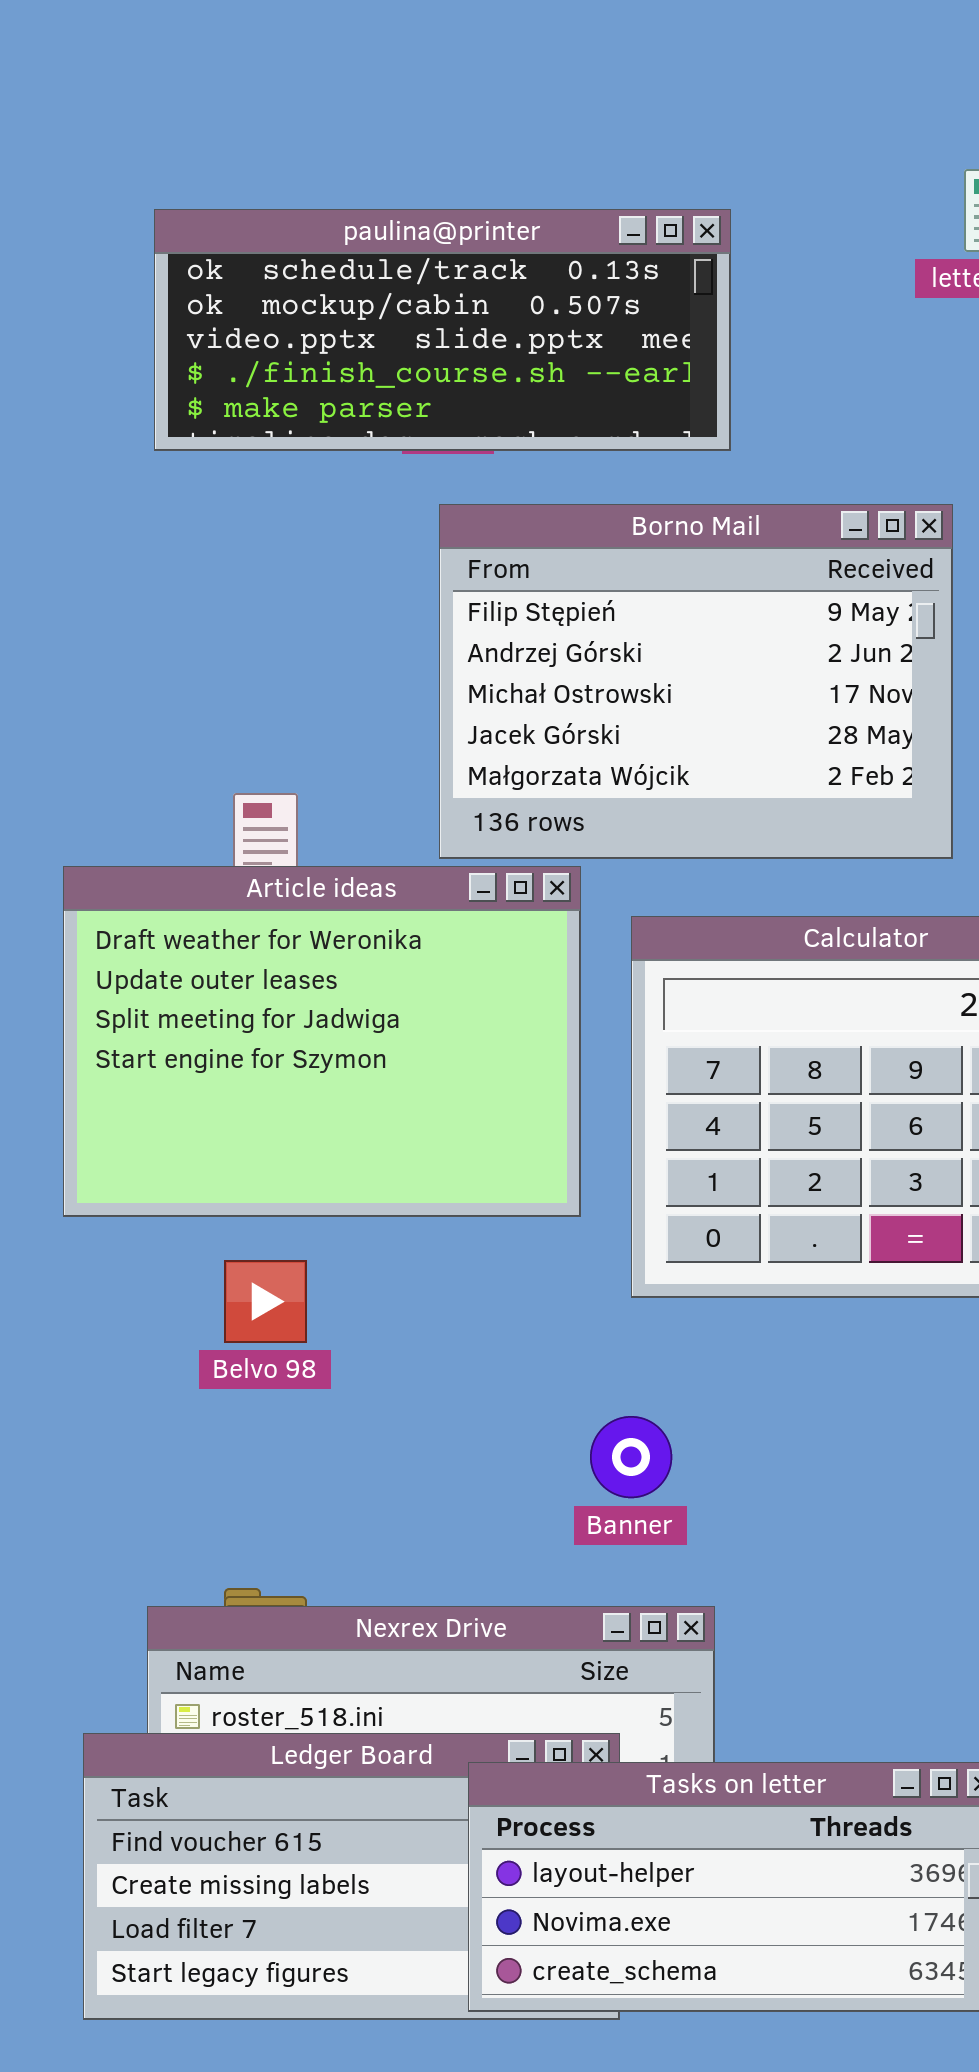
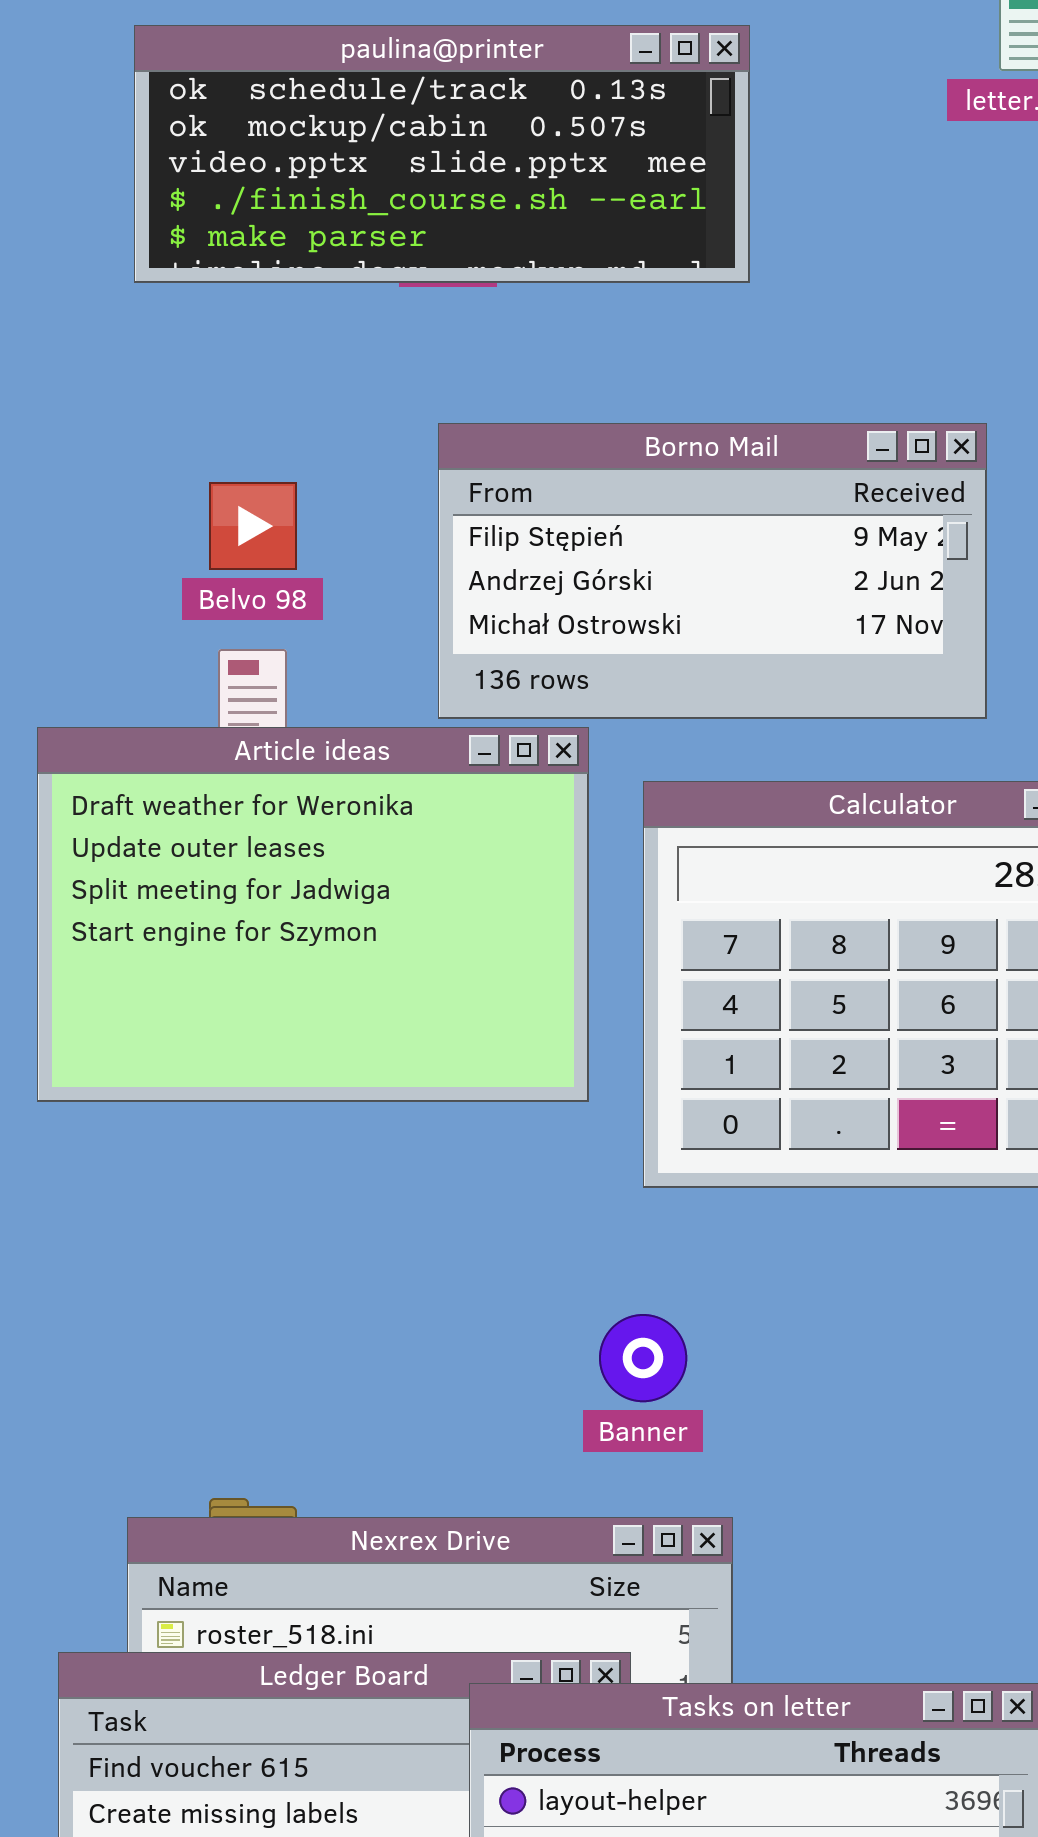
Borno Mail: [439,504,953,859] -> [438,423,987,719], resized
Belvo 98: [224,1260,307,1343] -> [209,482,297,570], moved

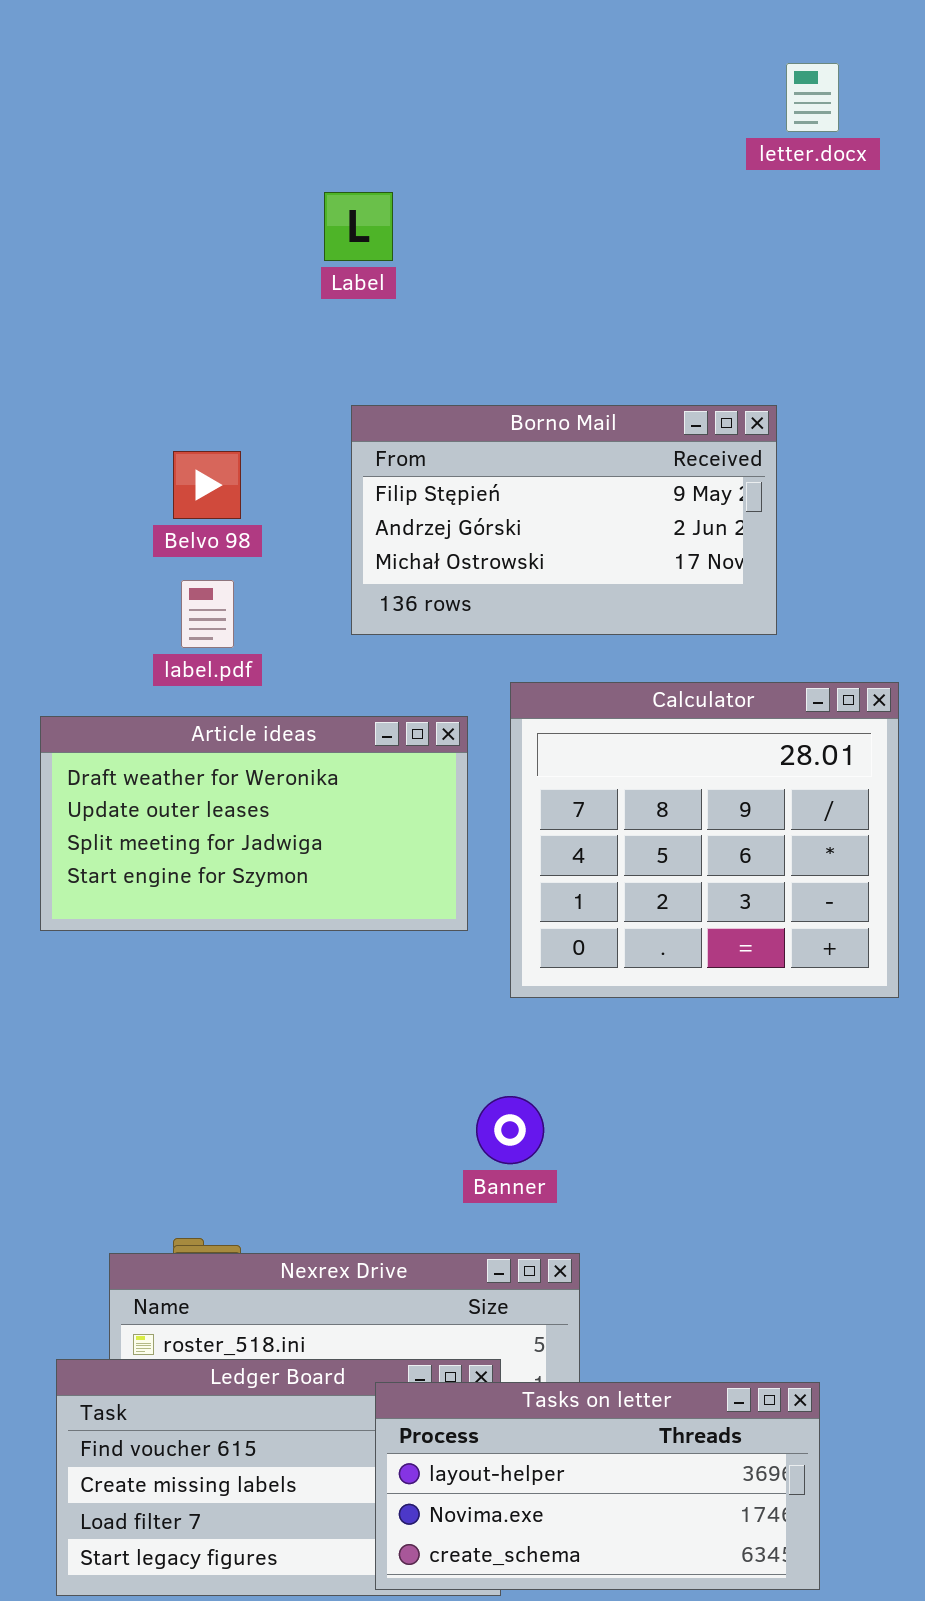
paulina@printer: [134,25,750,283] -> none, closed
Article ideas: [37,727,589,1102] -> [40,716,468,931], resized

